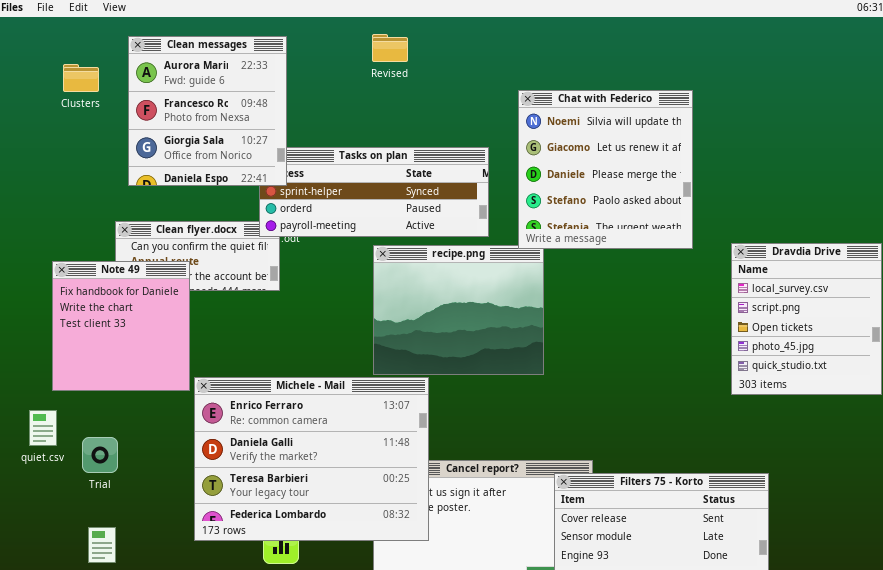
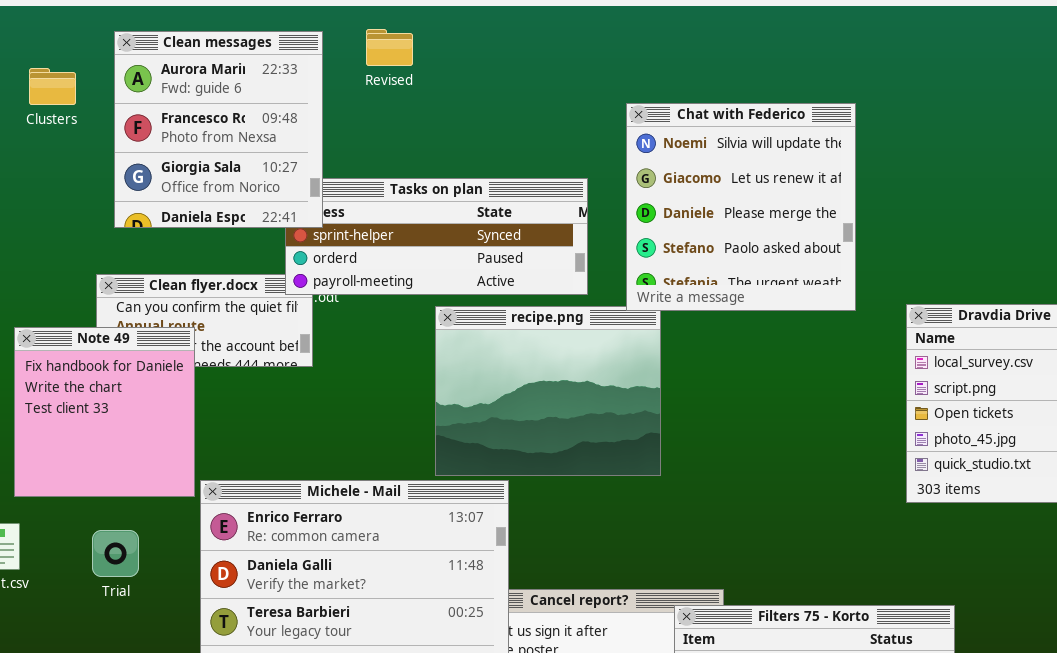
Revised: [372,34,408,62] -> [366,29,413,66], moved
Trial: [82,437,118,473] -> [92,530,139,577], moved

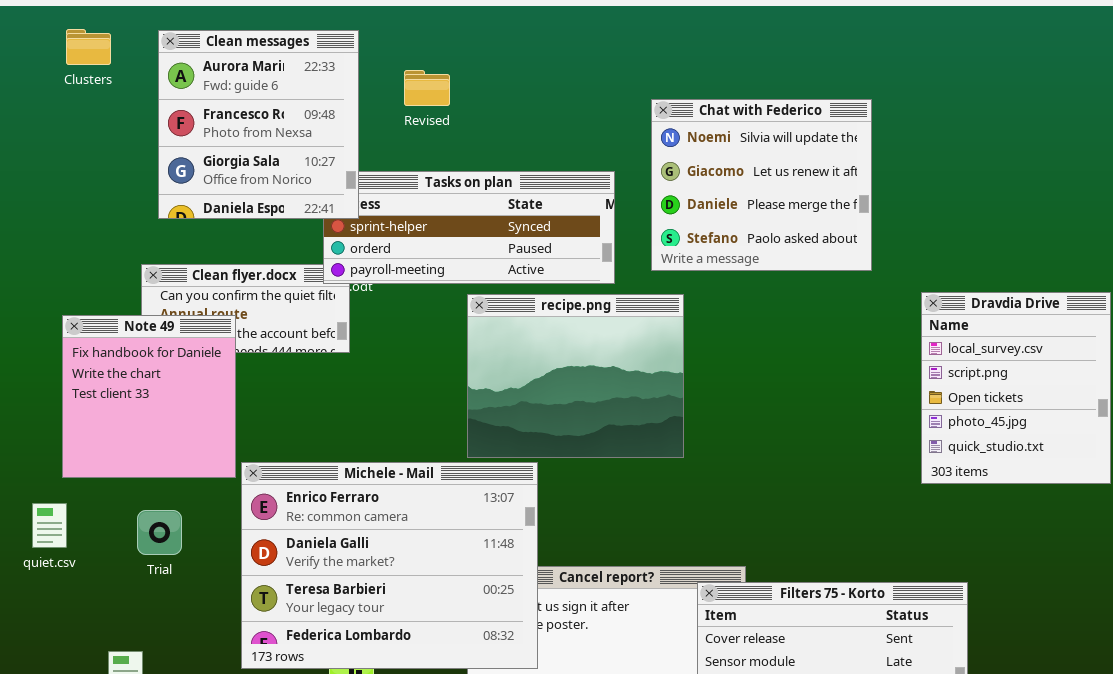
Revised: [366,29,413,66] -> [404,70,450,106], moved
Clusters: [29,68,76,105] -> [66,29,111,65], moved
Chat with Federico: [626,103,856,311] -> [651,99,872,271], resized

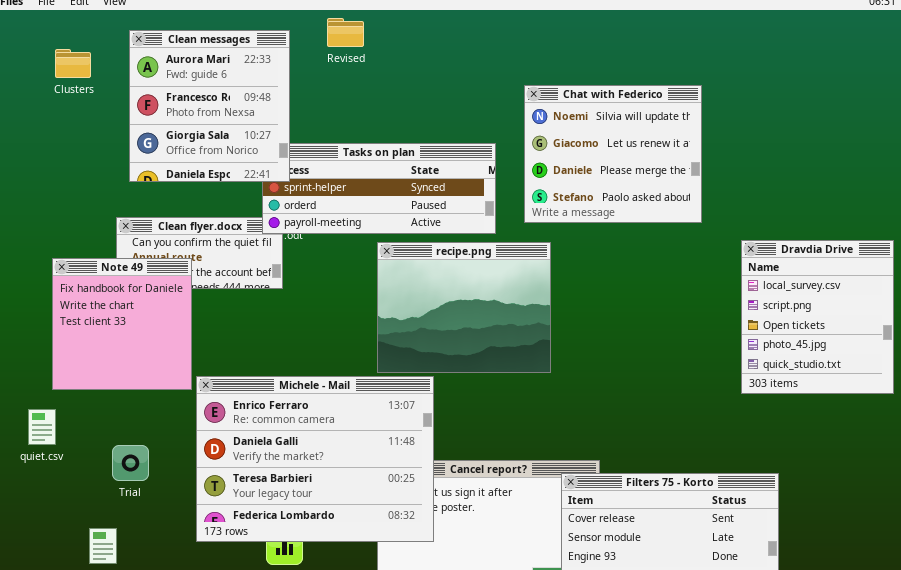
Clusters: [66,29,111,65] -> [55,49,91,78], moved
Revised: [404,70,450,106] -> [327,18,364,47], moved
Trial: [137,510,182,555] -> [112,445,149,481], moved

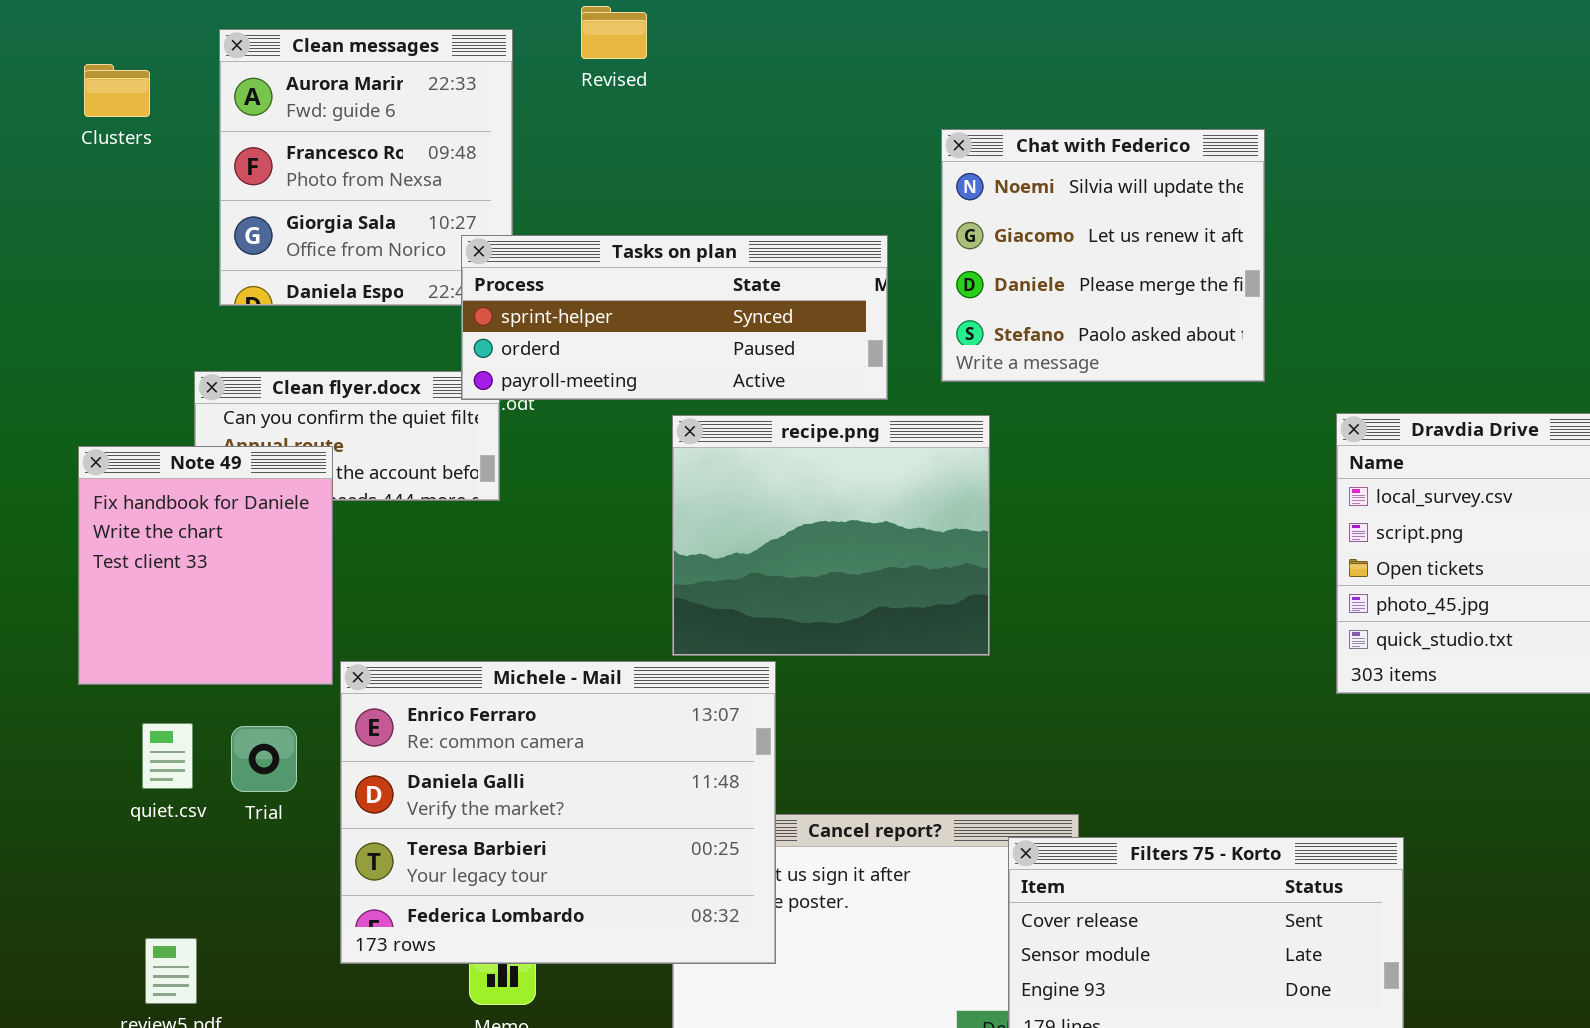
Tasks on plan: [262,143,496,234] -> [461,235,888,400], raised
quiet.csv: [28,409,56,445] -> [142,723,193,789], moved
Trial: [112,445,149,481] -> [231,726,297,792], moved

